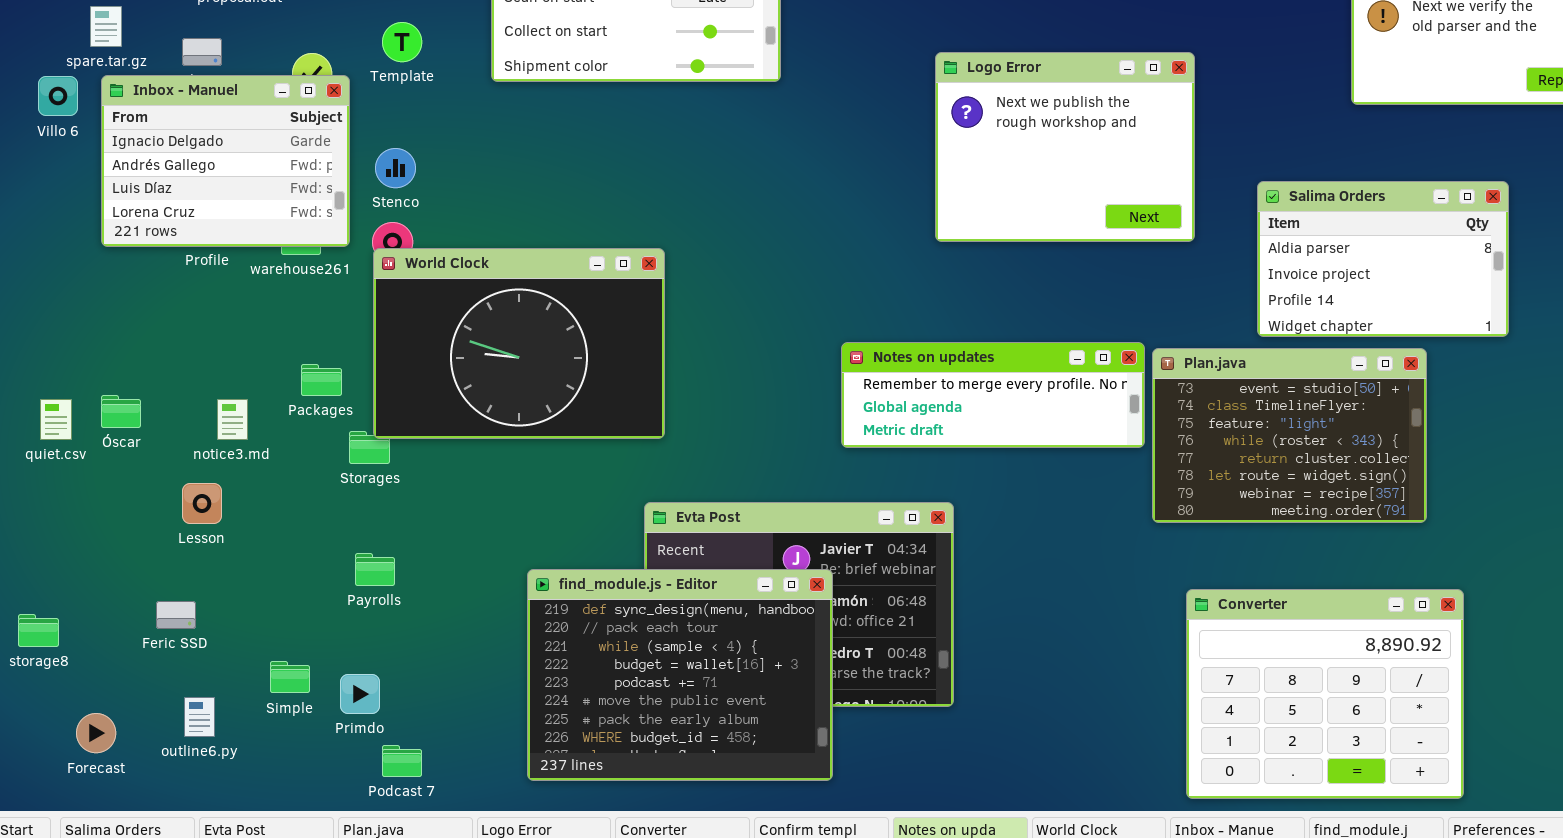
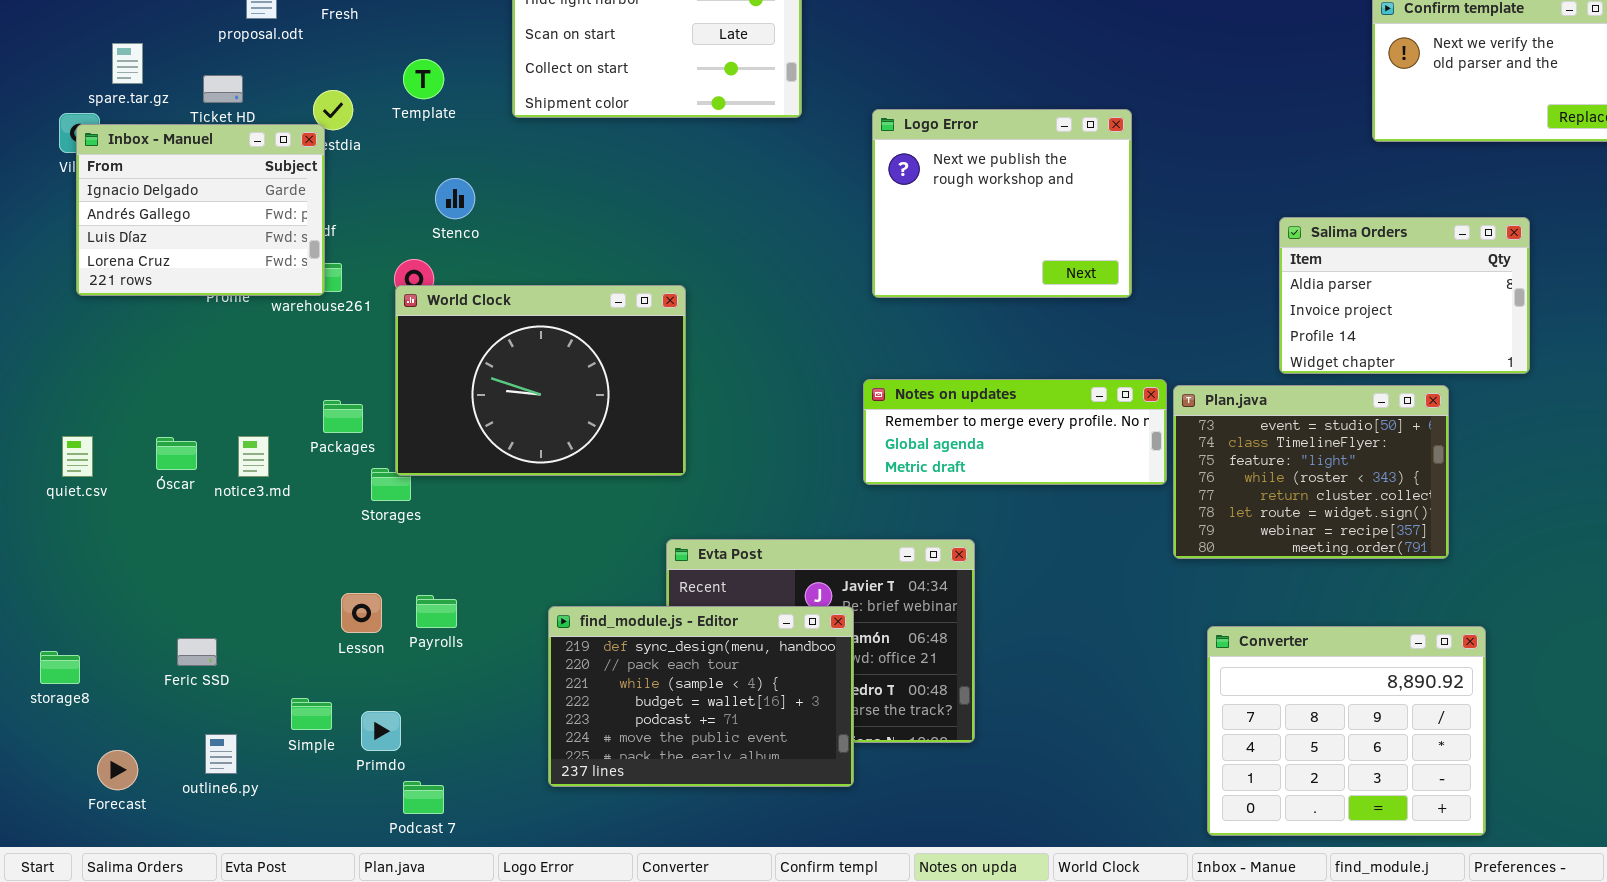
Logo Error: [935,52,1195,242] -> [872,109,1132,298], moved
Inbox - Manuel: [101,75,350,247] -> [76,124,325,296], moved
Stenco: [375,148,416,188] -> [435,178,475,219], moved
Óscar: [101,395,141,428] -> [156,437,197,470], moved
Lesson: [182,483,222,524] -> [341,593,382,633], moved
Payrolls: [355,553,395,586] -> [416,595,457,628], moved
find_module.js - Editor: [527,569,833,781] -> [548,606,854,787], resized

